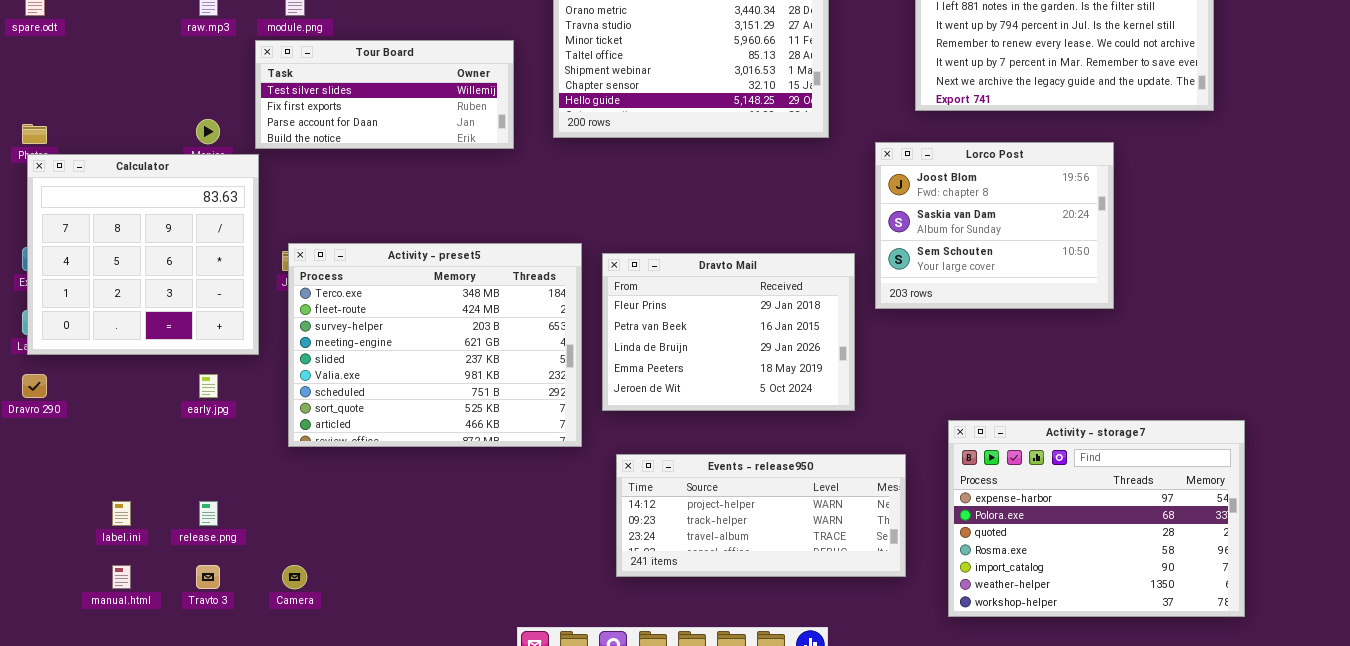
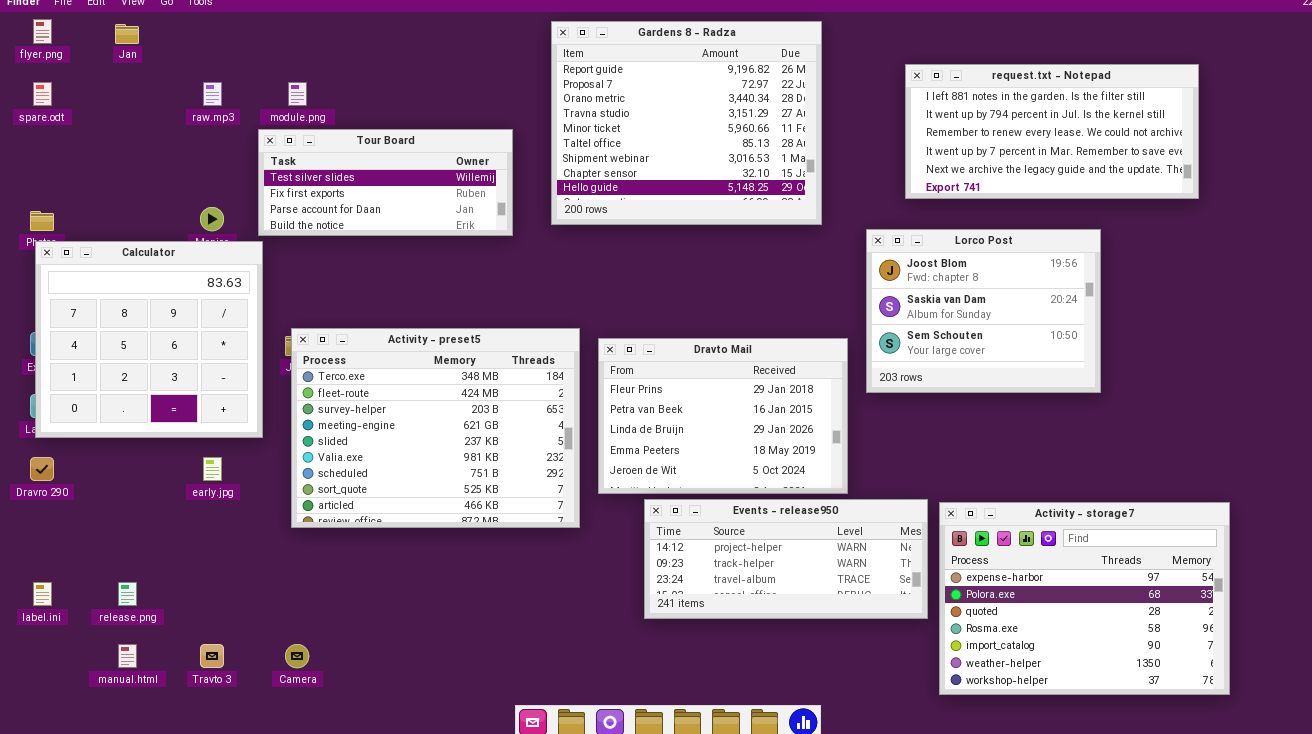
Events - release950: [616,454,906,577] -> [644,499,928,619], moved
label.ini: [112,501,131,526] -> [33,582,52,606], moved
release.png: [199,501,218,526] -> [118,582,137,606], moved

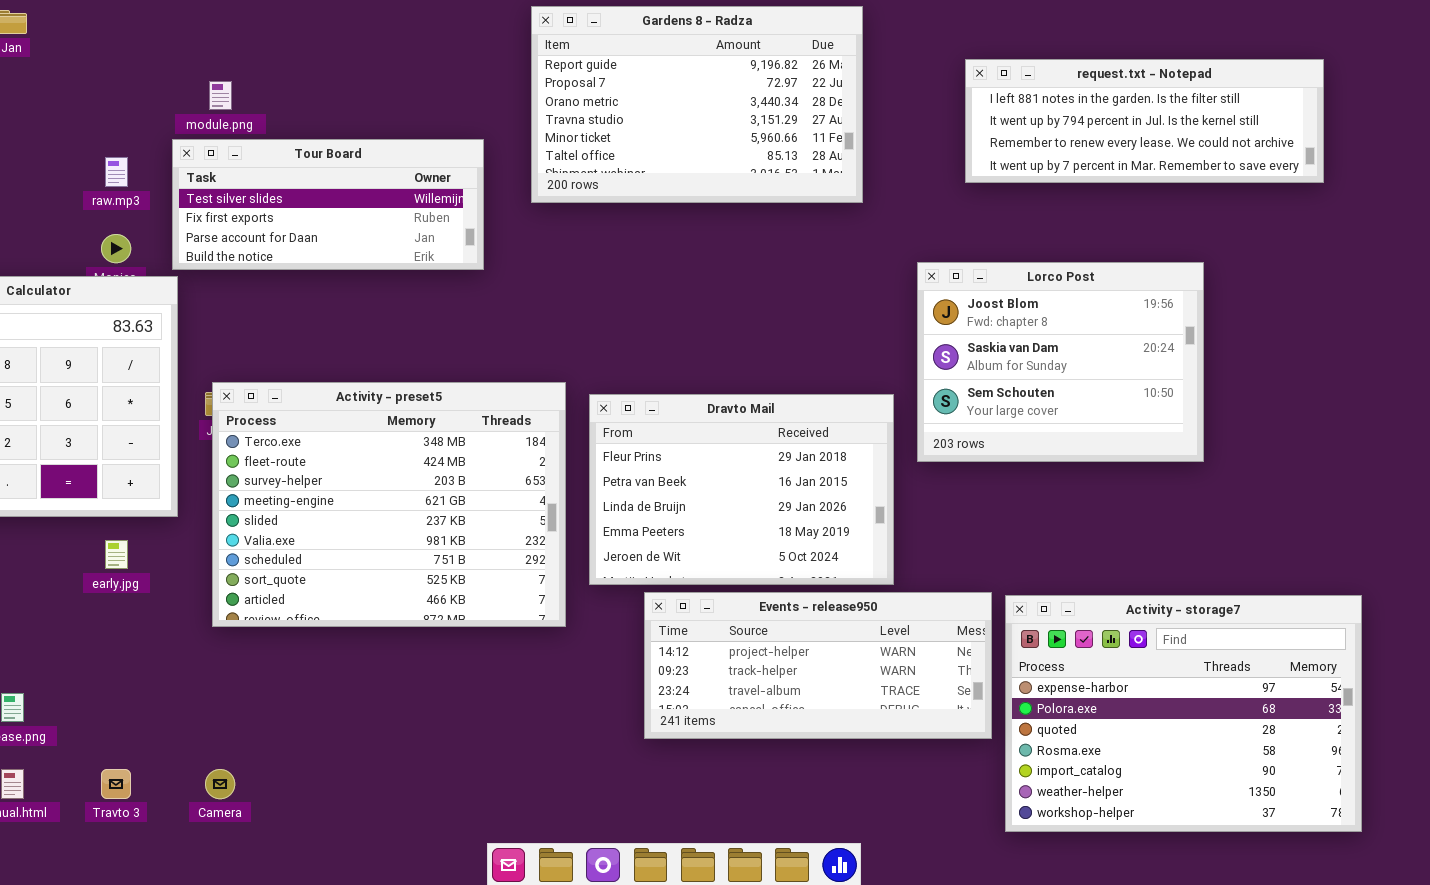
Gardens 8 - Radza: [551,21,822,225] -> [531,6,863,203], resized
request.txt - Notepad: [905,64,1199,199] -> [965,59,1324,183], resized
raw.mp3: [203,82,222,106] -> [105,157,128,187], moved

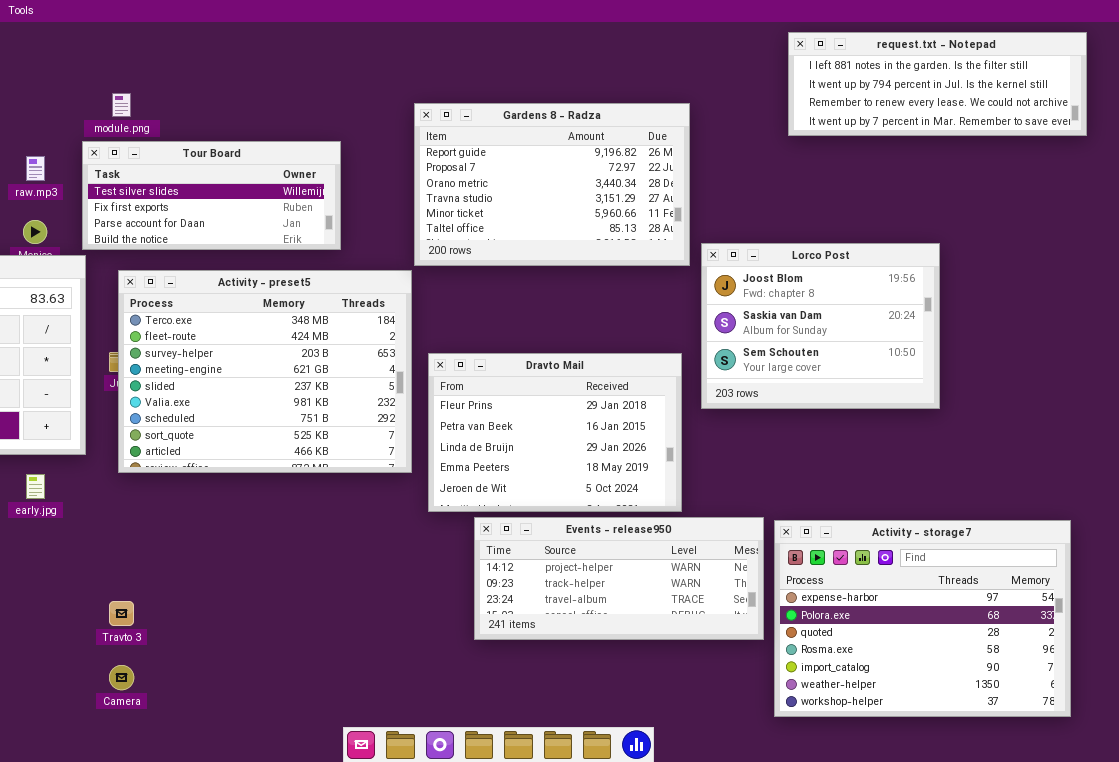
Gardens 8 - Radza: [531,6,863,203] -> [414,103,690,266], moved
request.txt - Notepad: [965,59,1324,183] -> [788,32,1087,136], moved
Activity - preset5: [212,382,566,627] -> [118,270,412,473], moved
Travto 3: [101,769,131,799] -> [109,601,134,626], moved

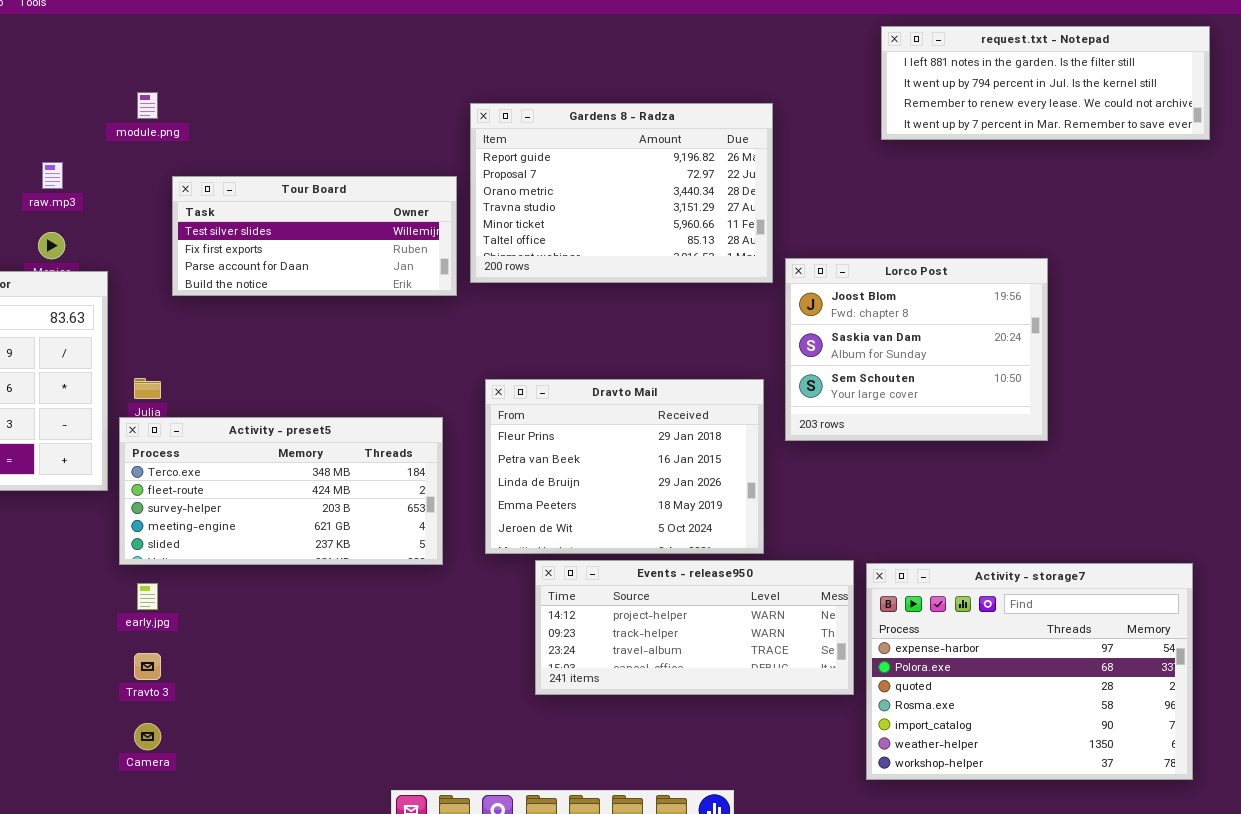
Tour Board: [82,141,341,250] -> [172,176,457,296], moved
Activity - preset5: [118,270,412,473] -> [119,417,443,565], moved, resized
early.jpg: [26,474,45,499] -> [137,583,158,610], moved

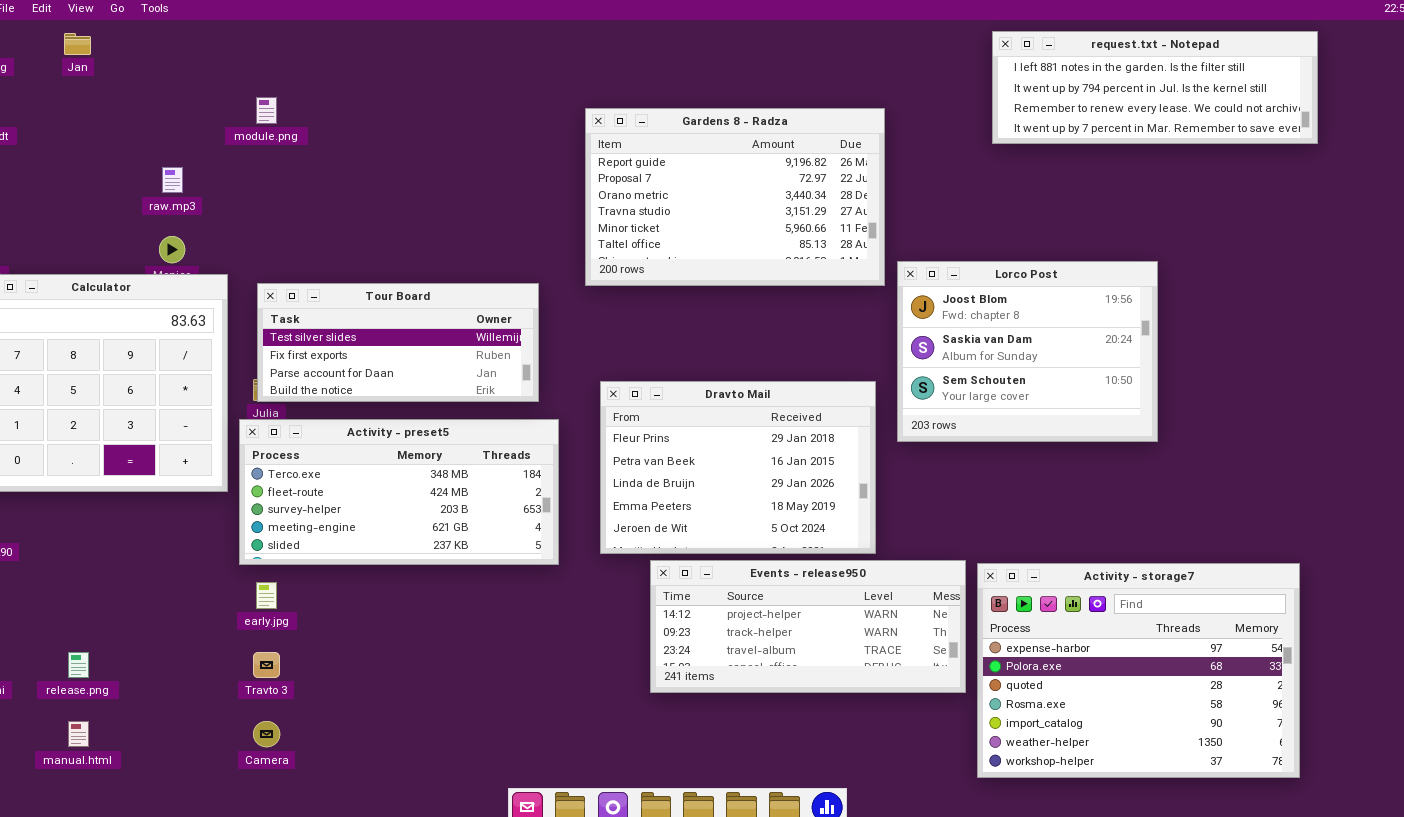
Tour Board: [172,176,457,296] -> [257,283,539,402], moved

